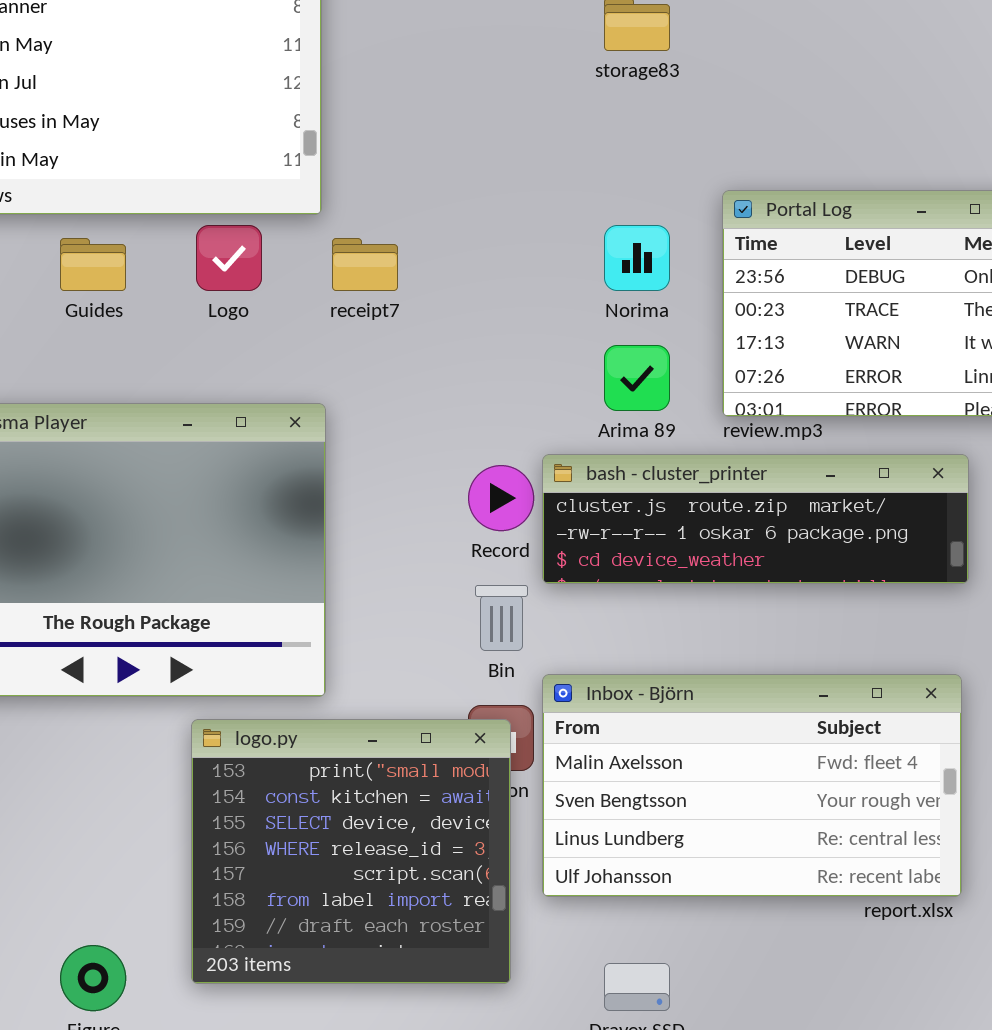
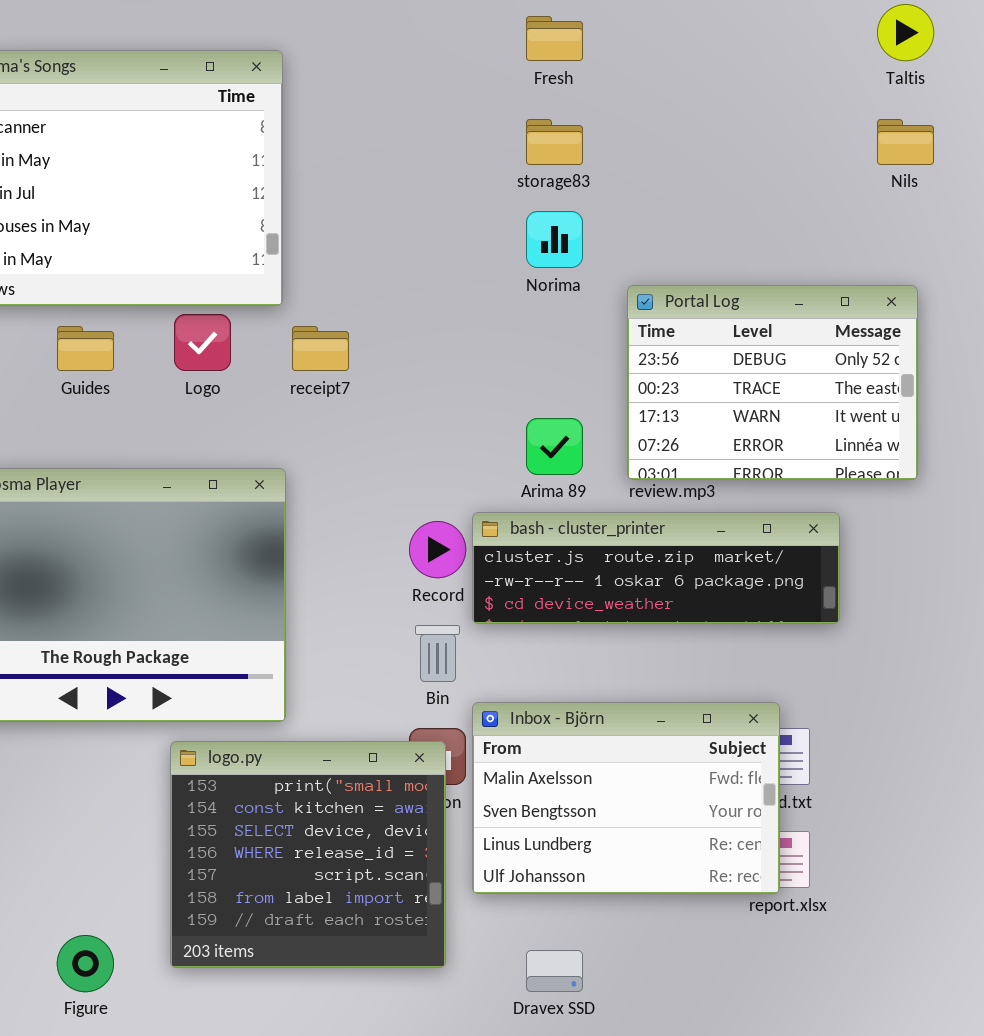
Norima: [604,225,670,291] -> [526,211,583,268], moved
Inbox - Björn: [542,674,962,897] -> [472,702,780,894], resized

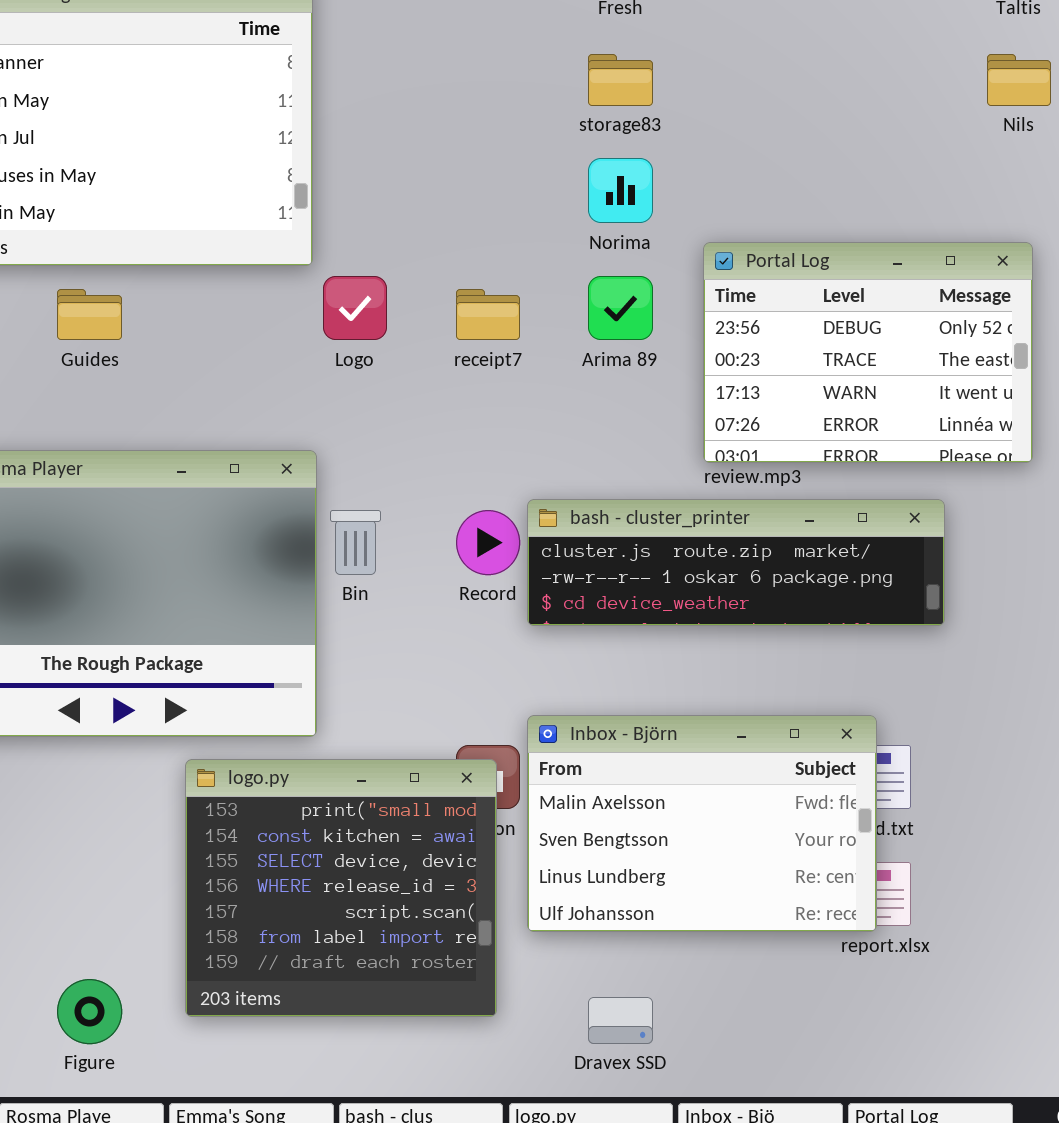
Logo: [174,314,231,371] -> [323,276,387,340], moved
receipt7: [292,326,349,371] -> [456,289,520,340], moved
Arima 89: [526,418,583,475] -> [588,276,653,340], moved
Bin: [415,625,460,682] -> [330,510,381,575], moved

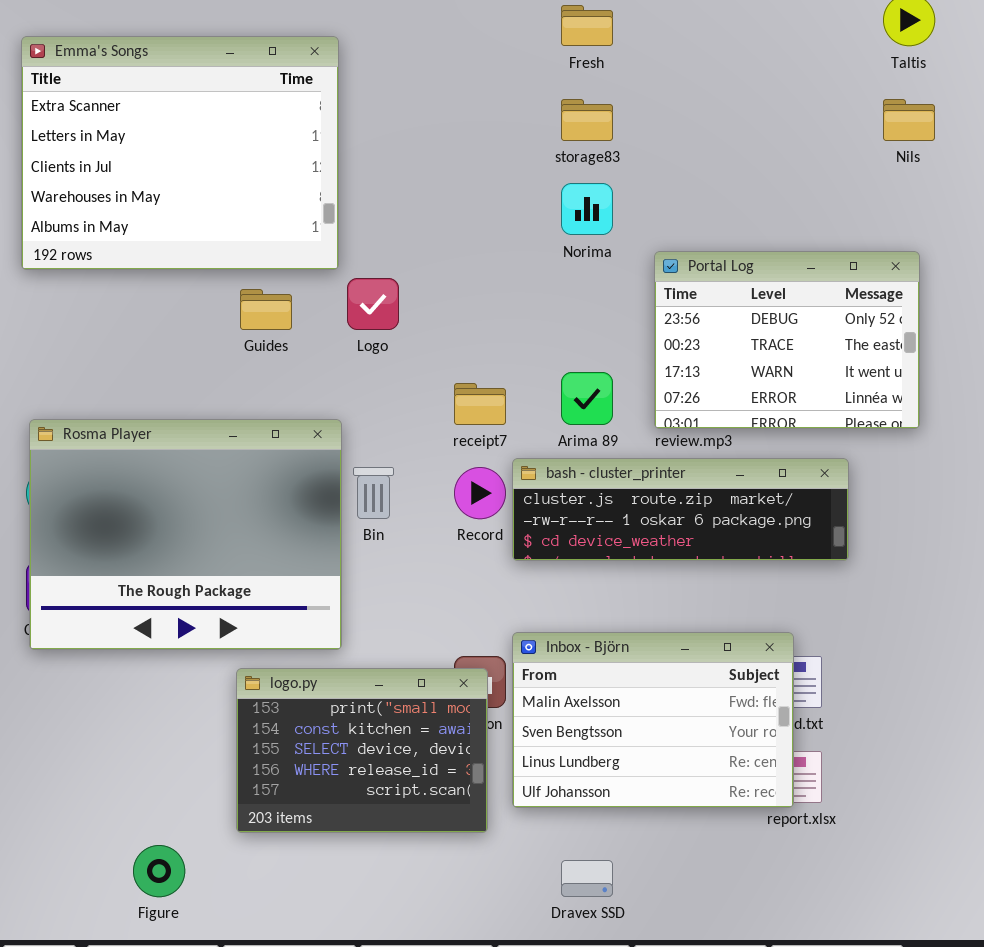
Arima 89: [588,276,653,340] -> [561,372,613,425], moved
Guides: [57,289,122,340] -> [240,289,292,330], moved
receipt7: [456,289,520,340] -> [454,383,506,425], moved
logo.py: [185,759,497,1017] -> [236,668,488,833], resized

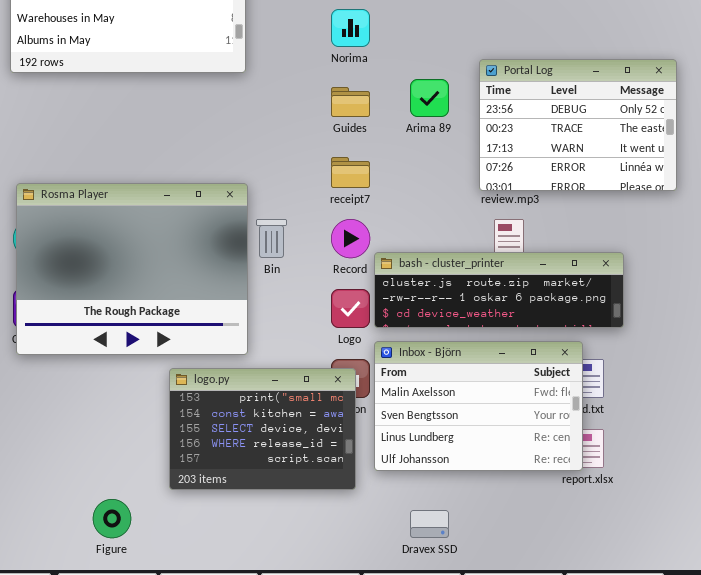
Norima: [561,183,613,235] -> [331,9,370,47], moved
Logo: [347,278,399,330] -> [331,289,370,328], moved
Guides: [240,289,292,330] -> [331,87,370,117], moved
Arima 89: [561,372,613,425] -> [410,79,449,117], moved
bash - cluster_printer: [512,458,849,561] -> [374,252,624,328], moved

